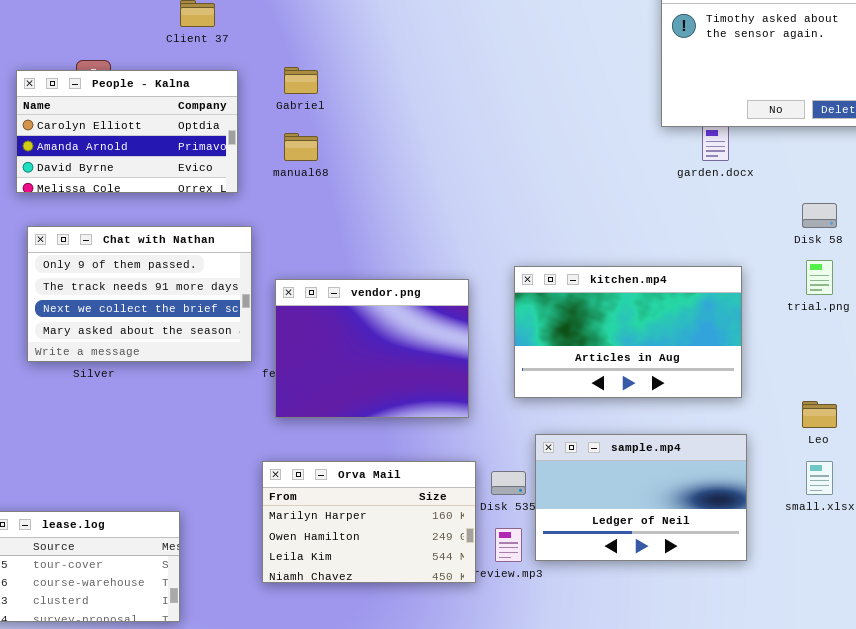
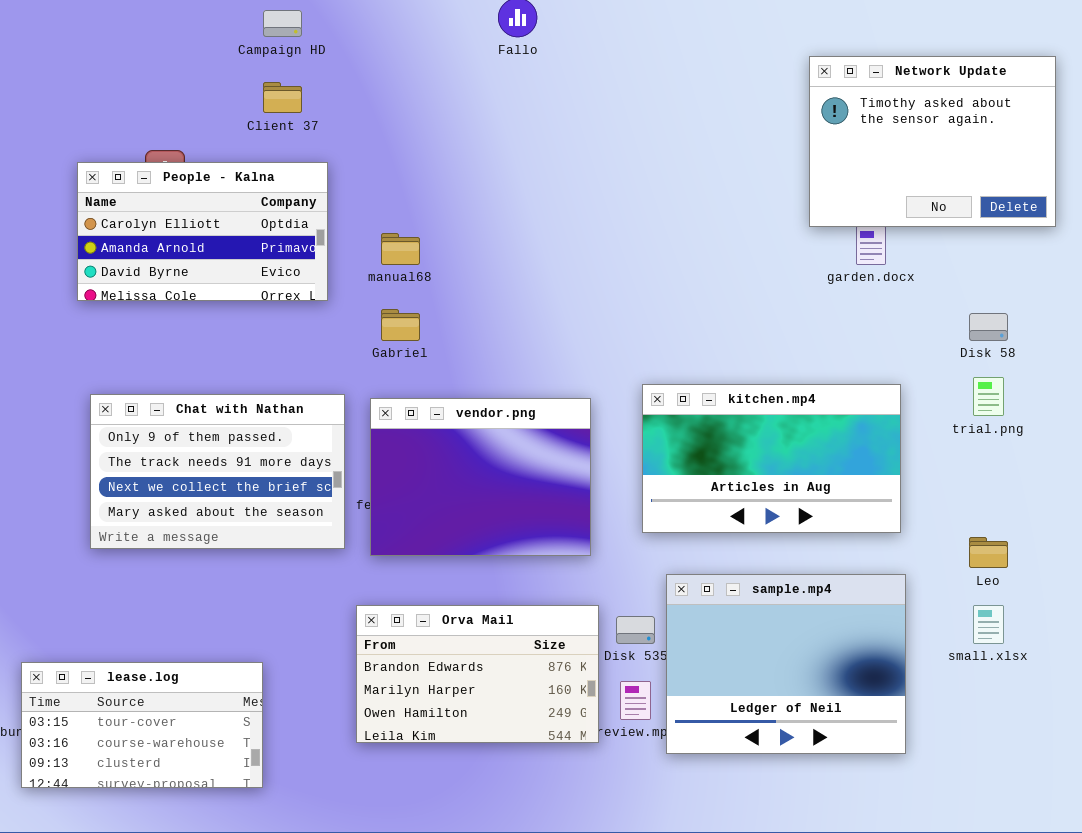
Gabriel: [284,67,318,94] -> [381,309,420,341], moved
Chat with Nathan: [27,226,252,362] -> [90,394,345,549], moved
sample.mp4: [535,434,747,561] -> [666,574,906,754], resized
Orva Mail: [262,461,476,583] -> [356,605,599,743], scrolled up 1 row

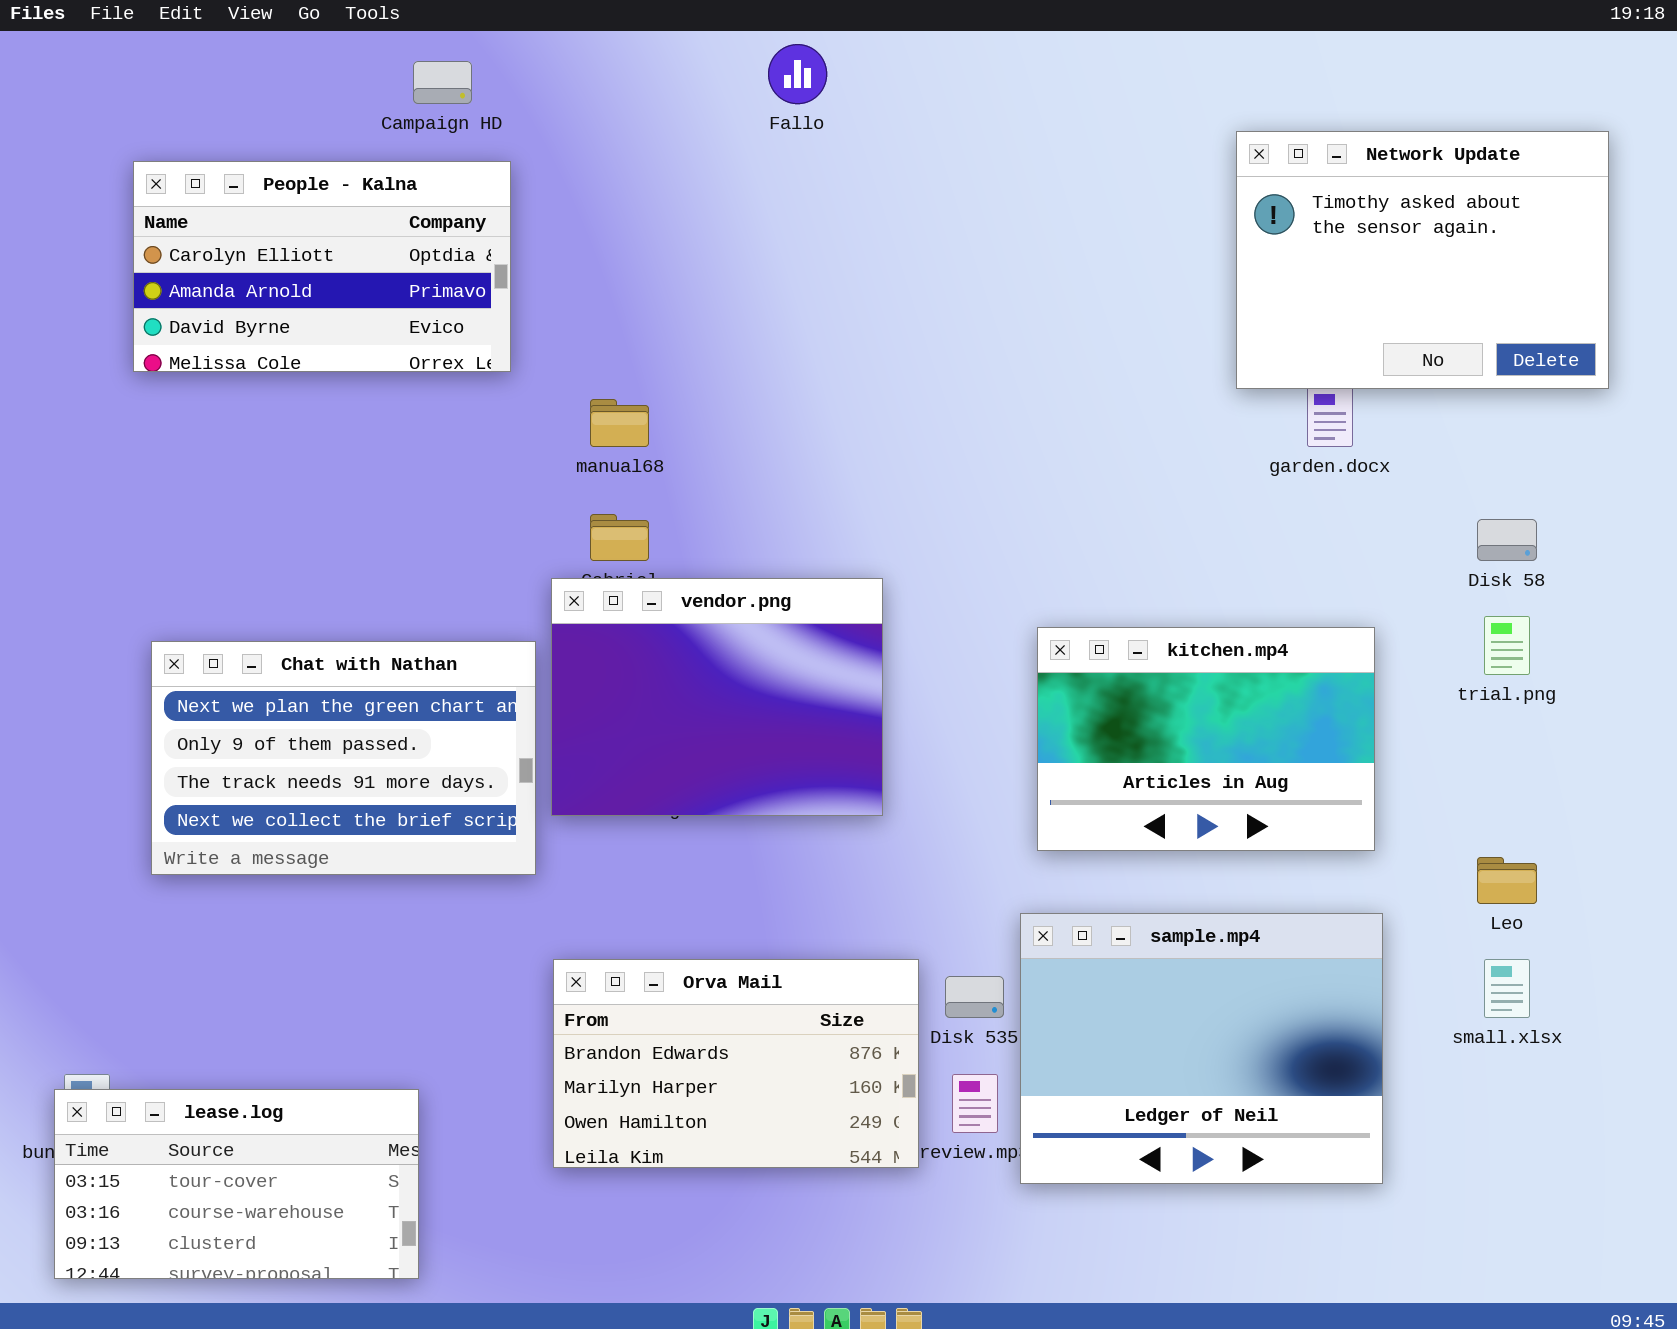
People - Kalna: [77,162,328,301] -> [133,161,511,372], moved
kitchen.mp4: [642,384,901,533] -> [1037,627,1375,851], resized
Chat with Nathan: [90,394,345,549] -> [151,641,536,875], scrolled up 1 row
vendor.png: [370,398,591,556] -> [551,578,883,816], moved
lease.log: [21,662,263,788] -> [54,1089,419,1279], moved

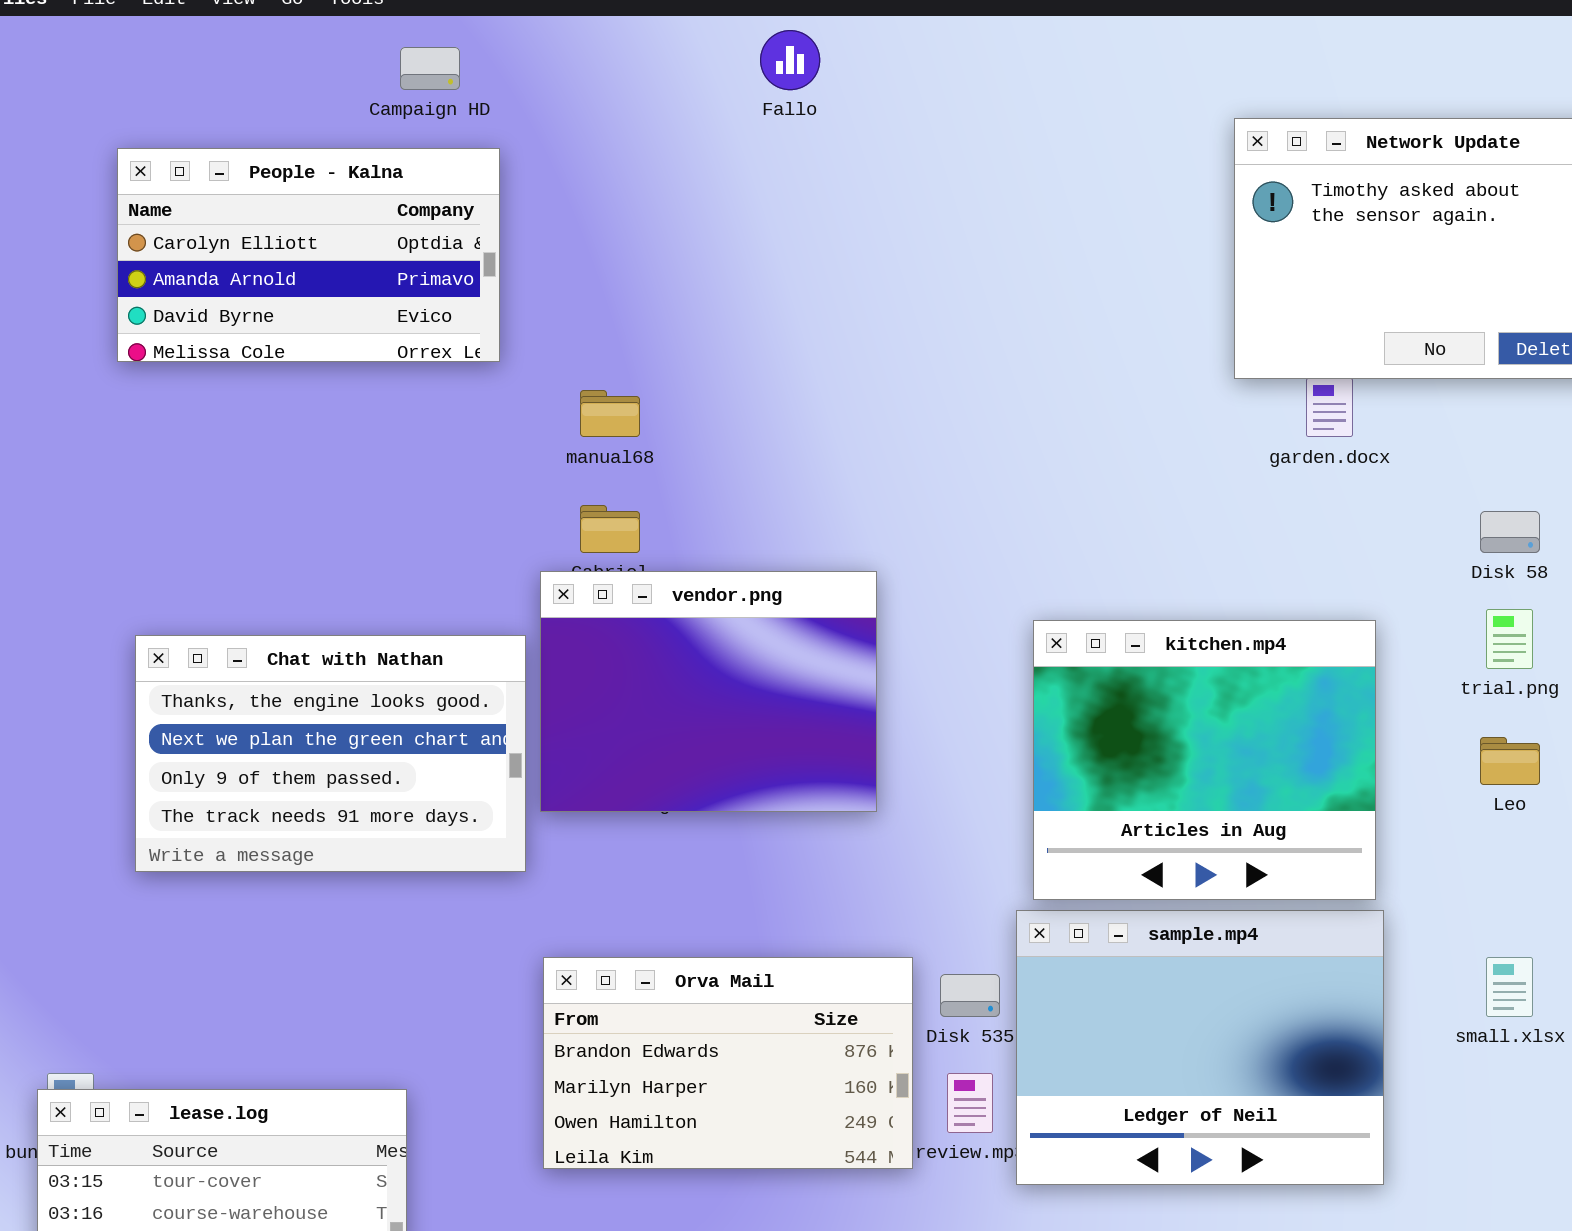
kitchen.mp4: [1037,627,1375,851] -> [1033,620,1376,900], resized
Chat with Nathan: [151,641,536,875] -> [135,635,526,872], scrolled up 1 row
Leo: [1477,857,1537,904] -> [1480,737,1540,785], moved

